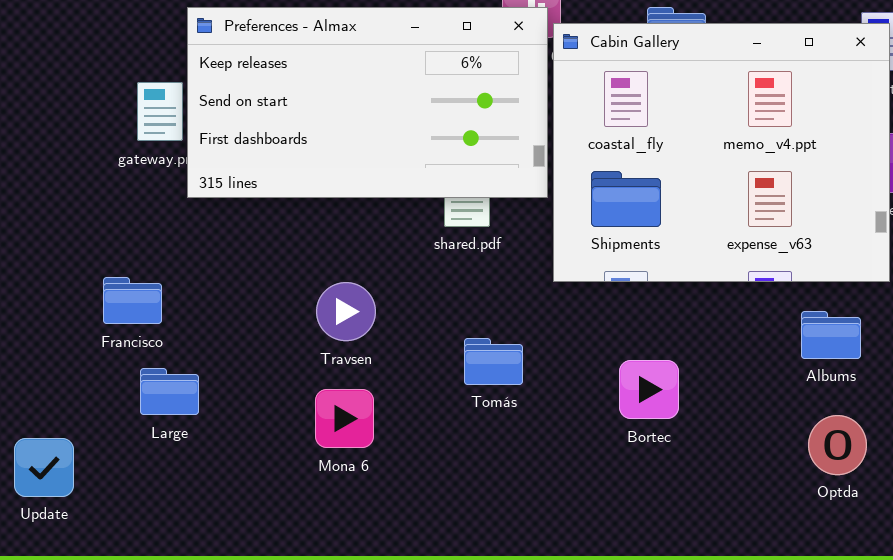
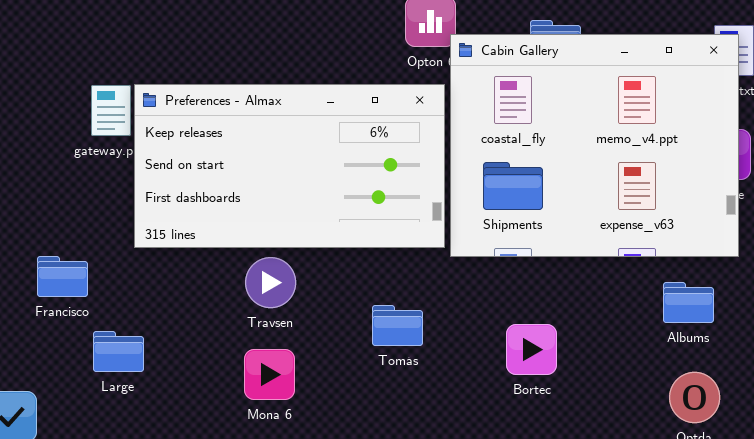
Preferences - Almax: [187,7,548,198] -> [134,84,445,248], moved
Francisco: [103,277,162,324] -> [37,256,88,297], moved

